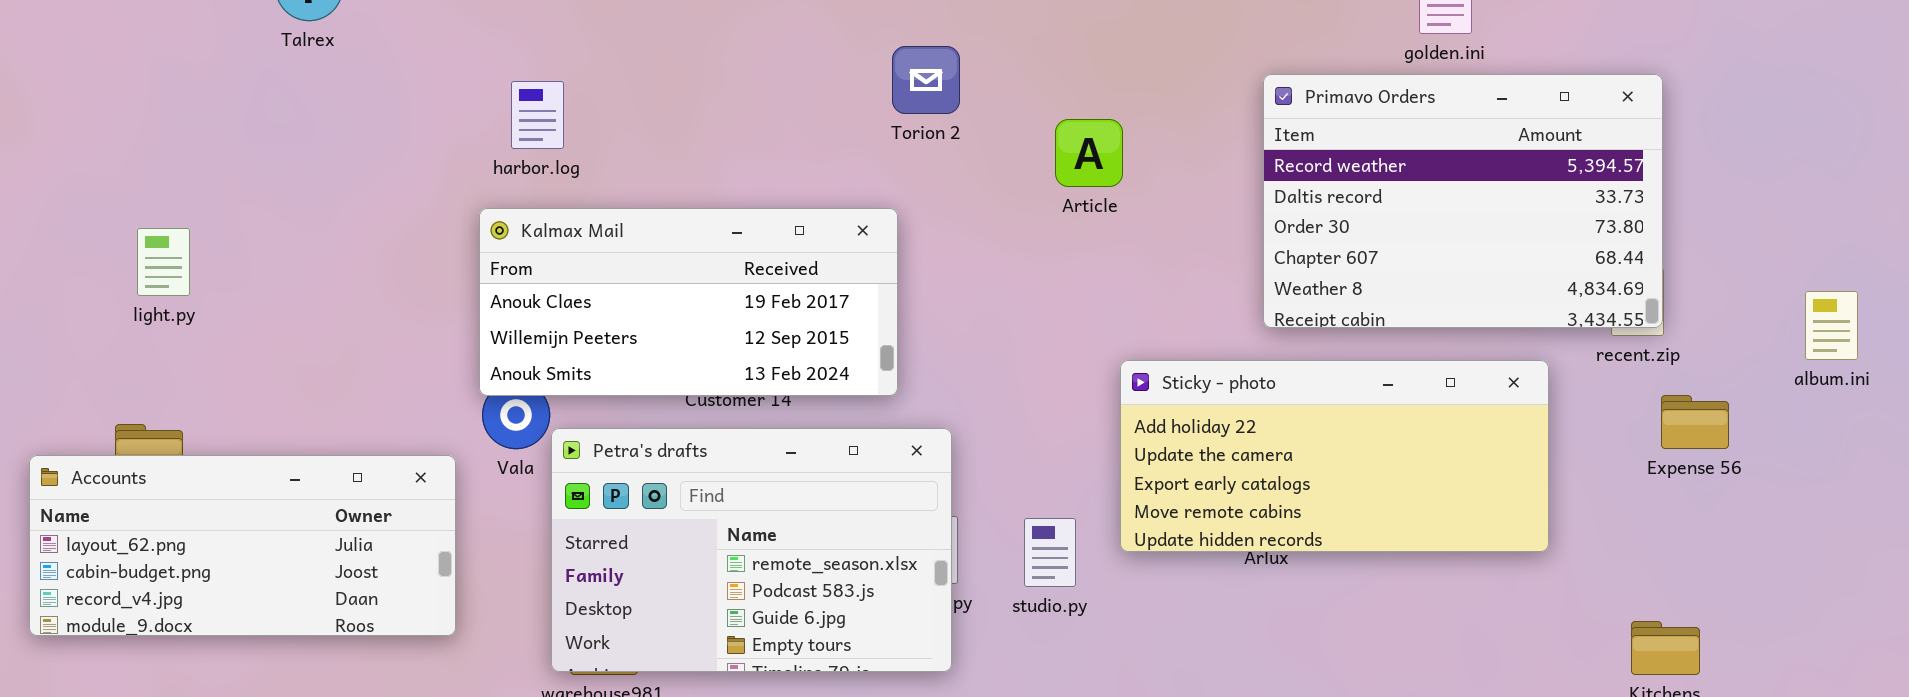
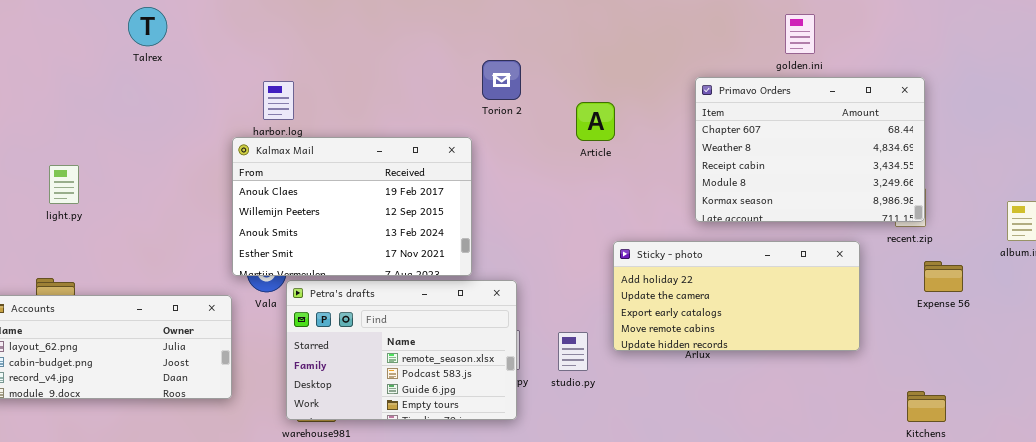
Primavo Orders: [1263,74,1663,328] -> [695,77,925,222], scrolled down 3 rows
Kalmax Mail: [479,208,898,396] -> [232,137,472,276], moved, resized

